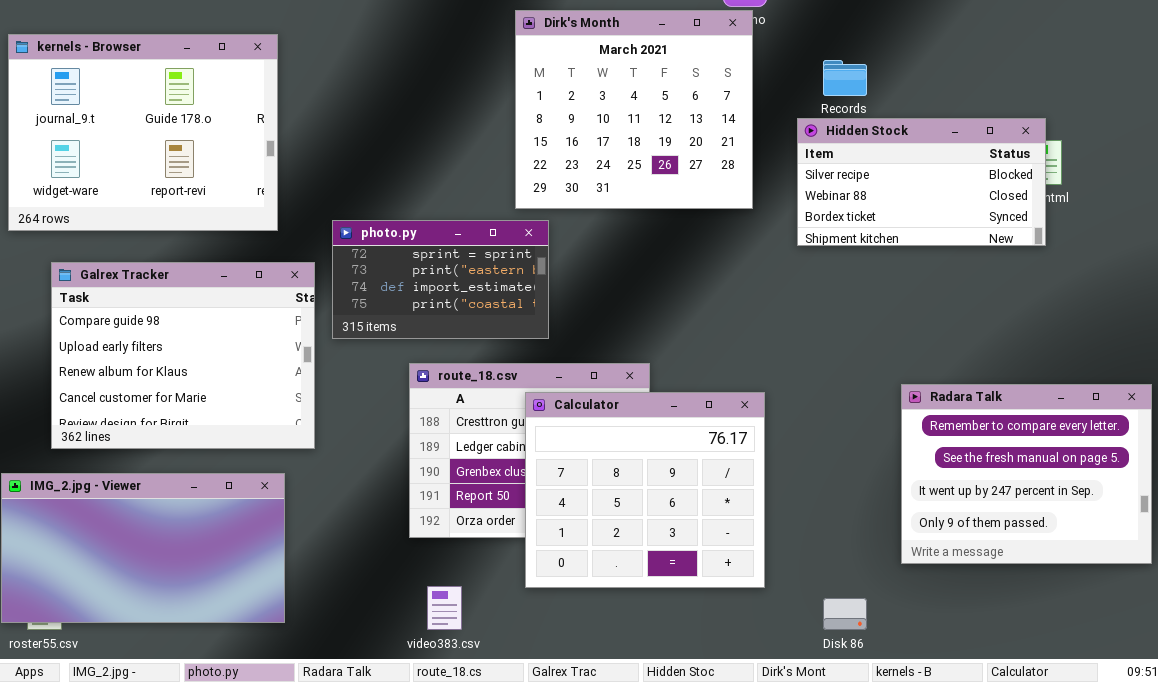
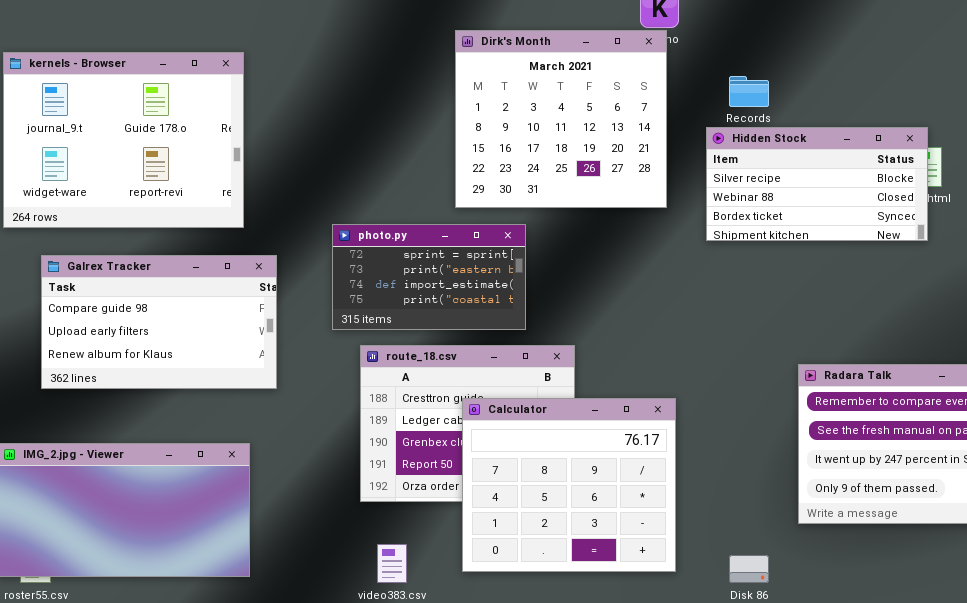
photo.py: [332,220,549,339] -> [332,224,526,330], moved
Galrex Tracker: [51,262,315,449] -> [41,255,277,389], resized
Calculator: [525,392,765,588] -> [462,398,676,572], moved

